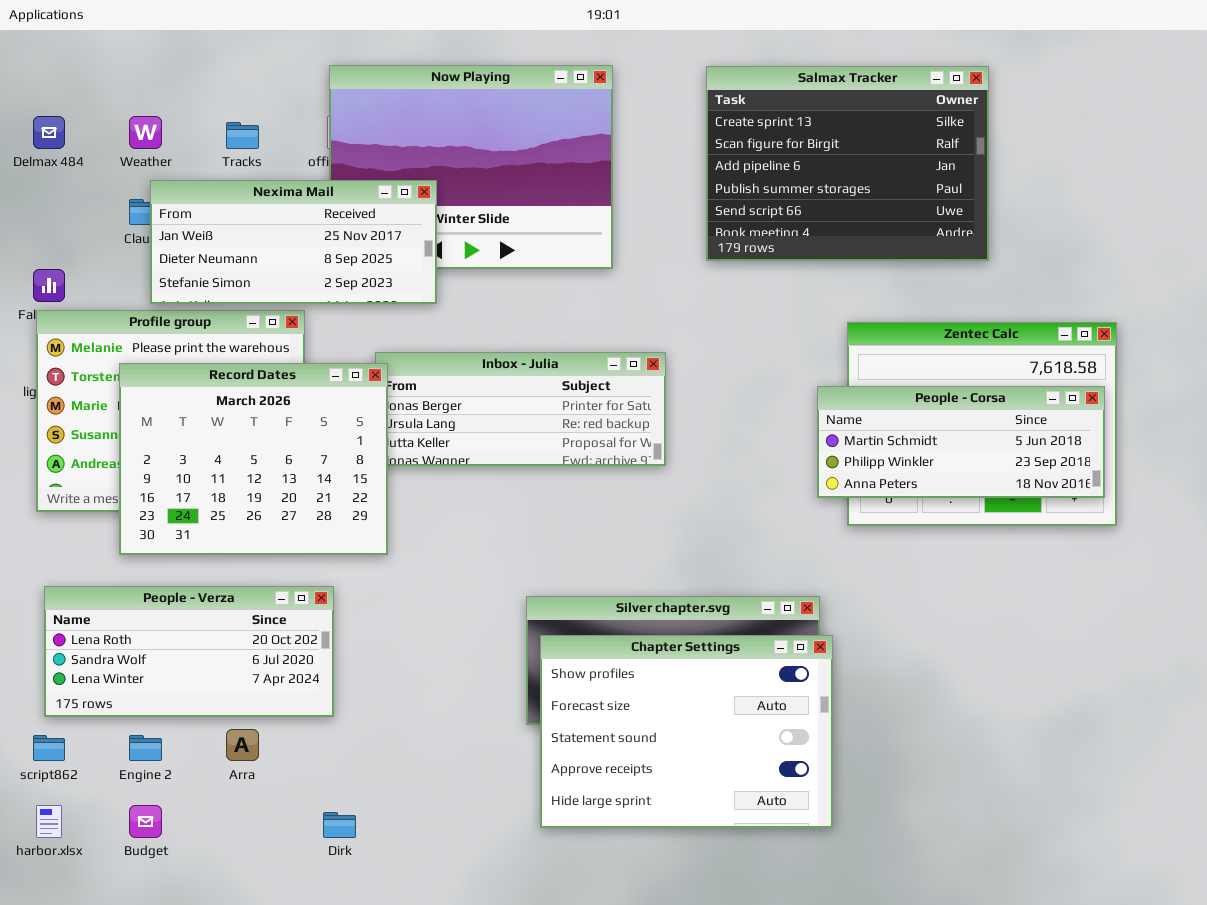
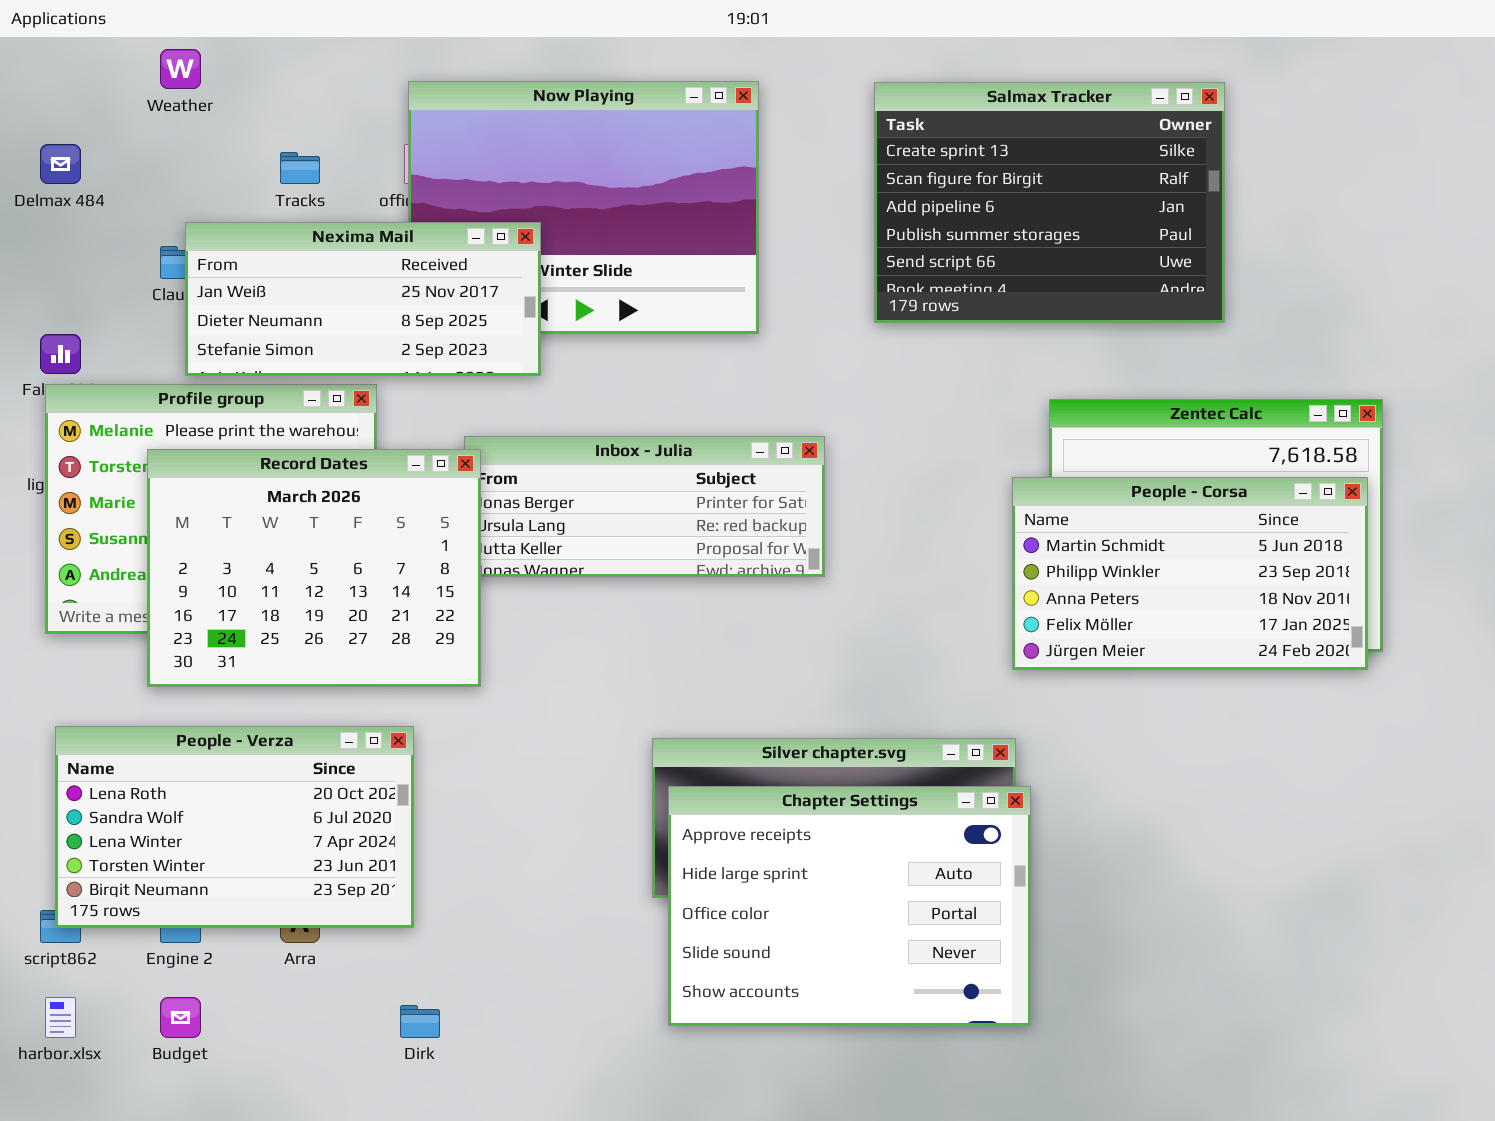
Weather: [129,116,162,149] -> [160,49,201,89], moved
People - Corsa: [817,386,1105,498] -> [1012,477,1368,670], resized
People - Verza: [44,586,334,717] -> [55,726,414,928], resized
Chapter Settings: [540,635,833,828] -> [668,786,1031,1026], scrolled down 3 rows

